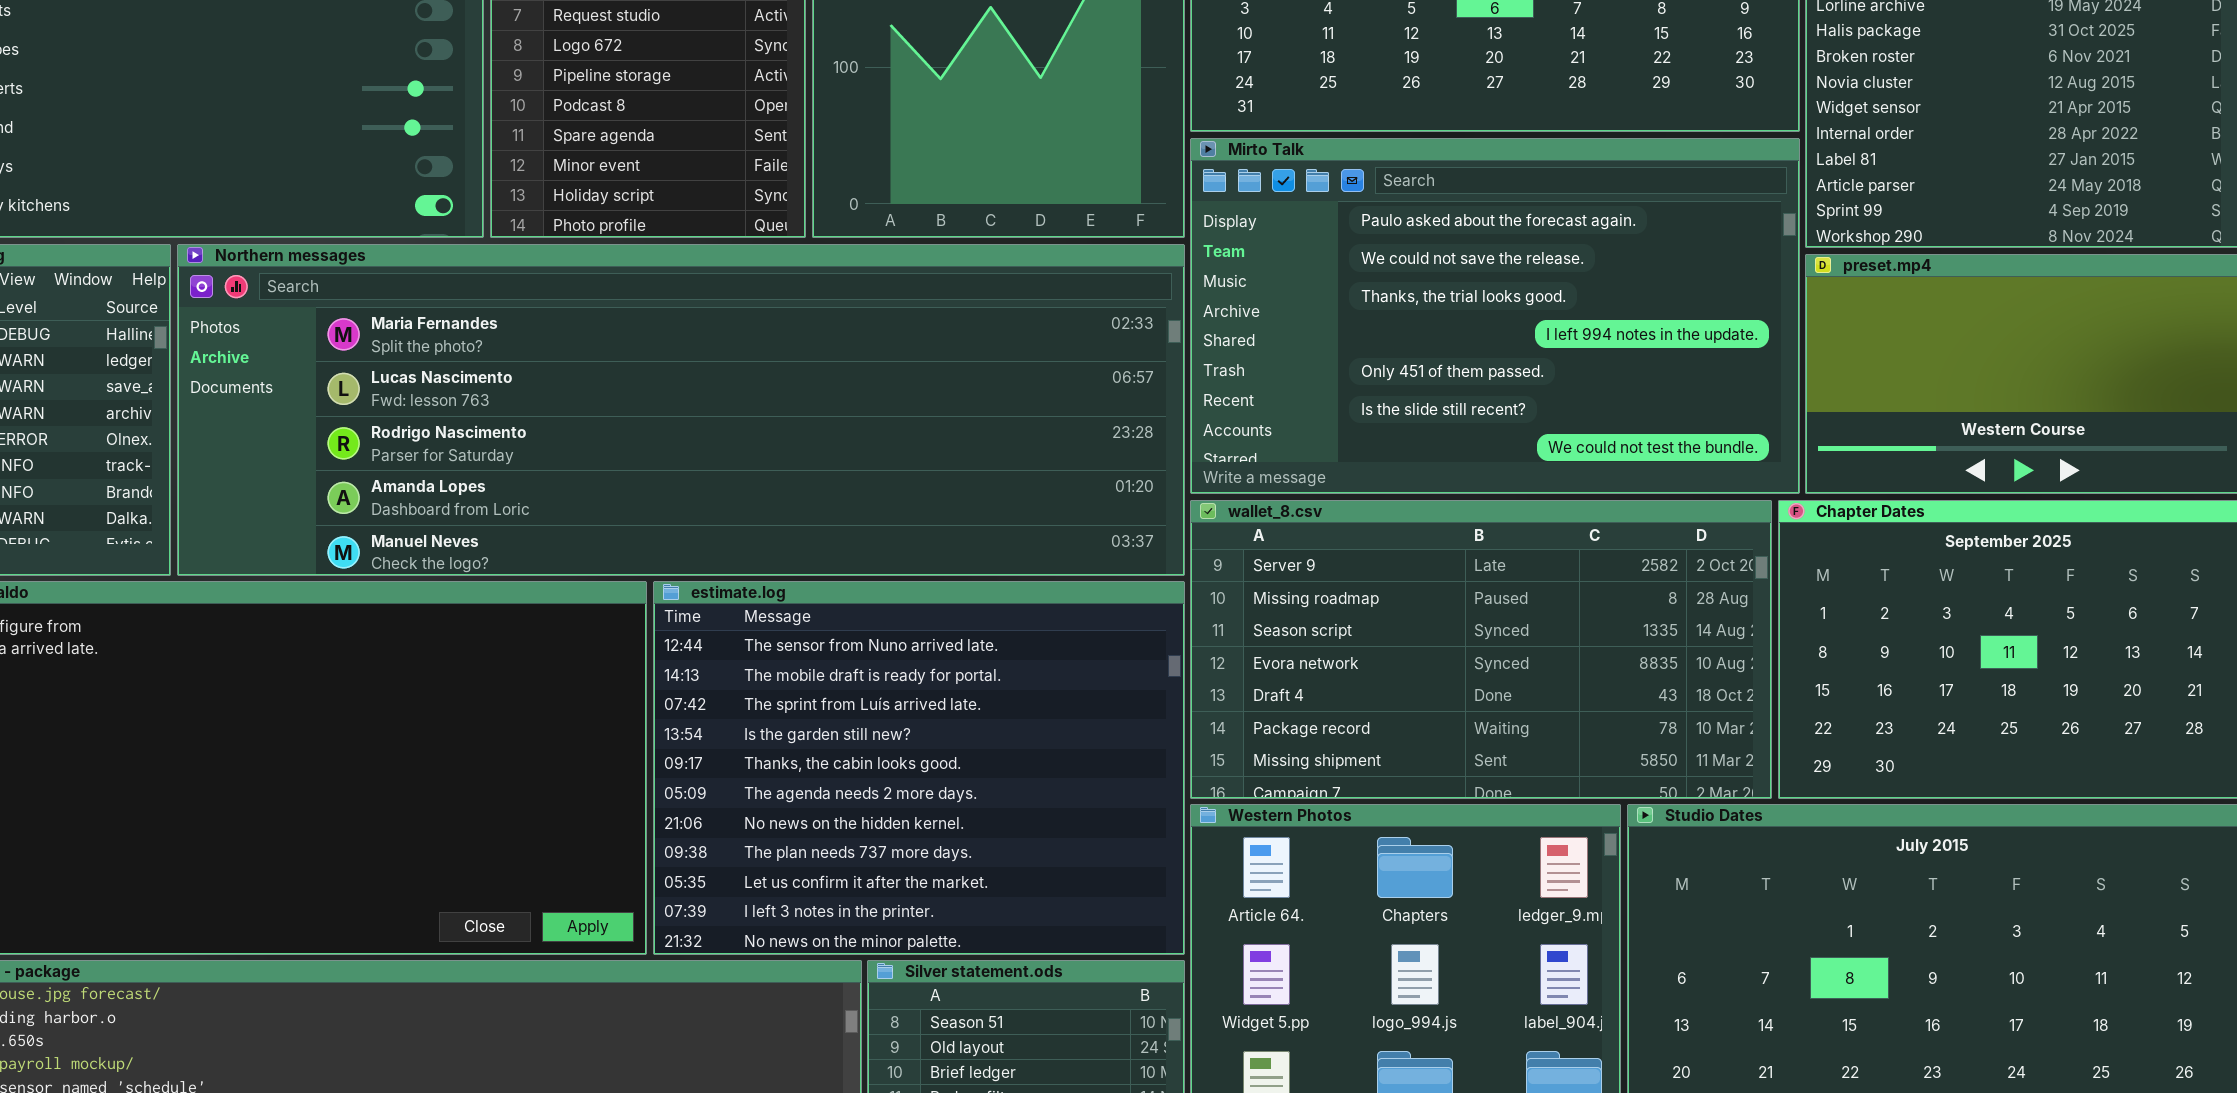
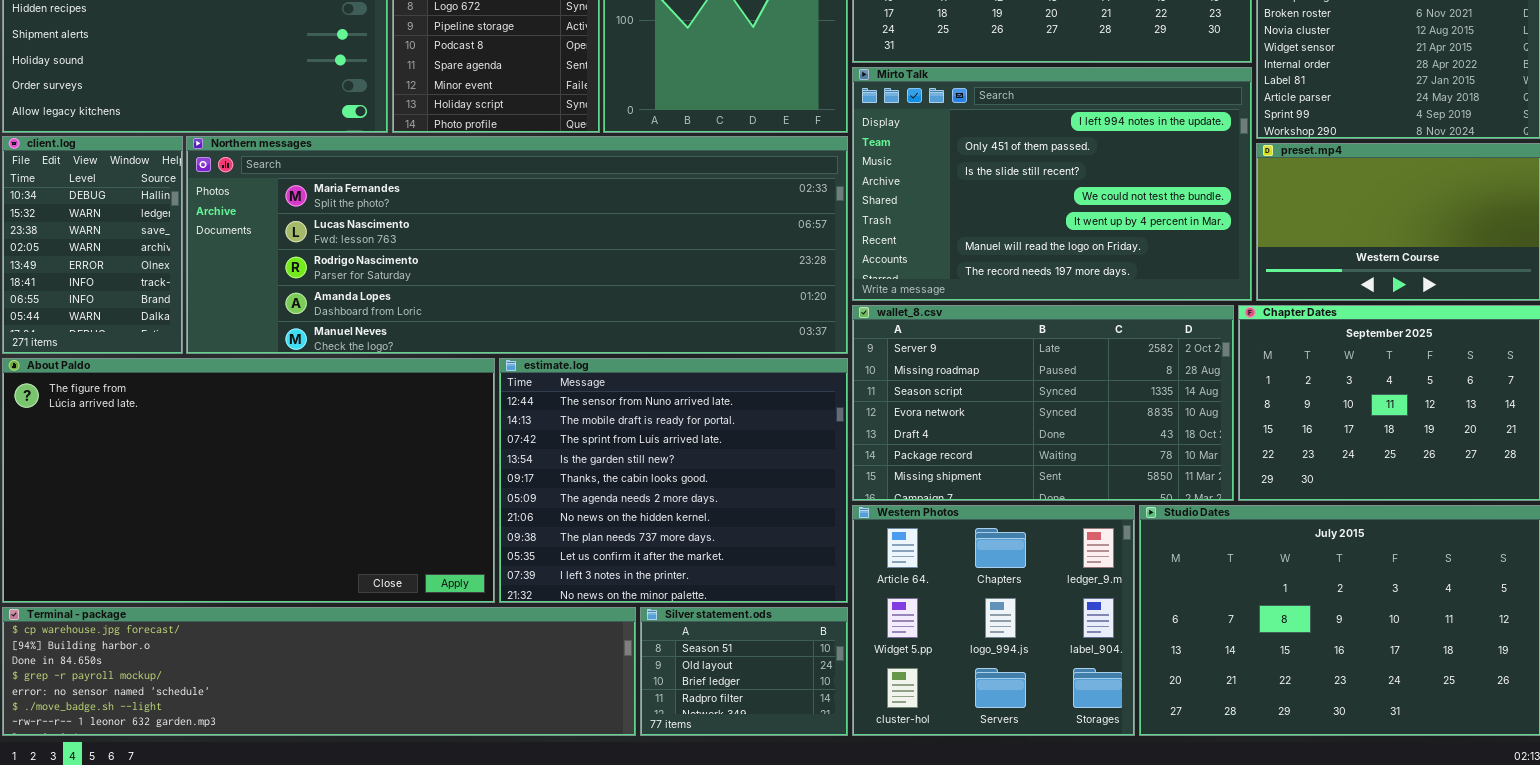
Mirto Talk: [1190,138,1800,494] -> [852,67,1252,301], scrolled down 3 rows

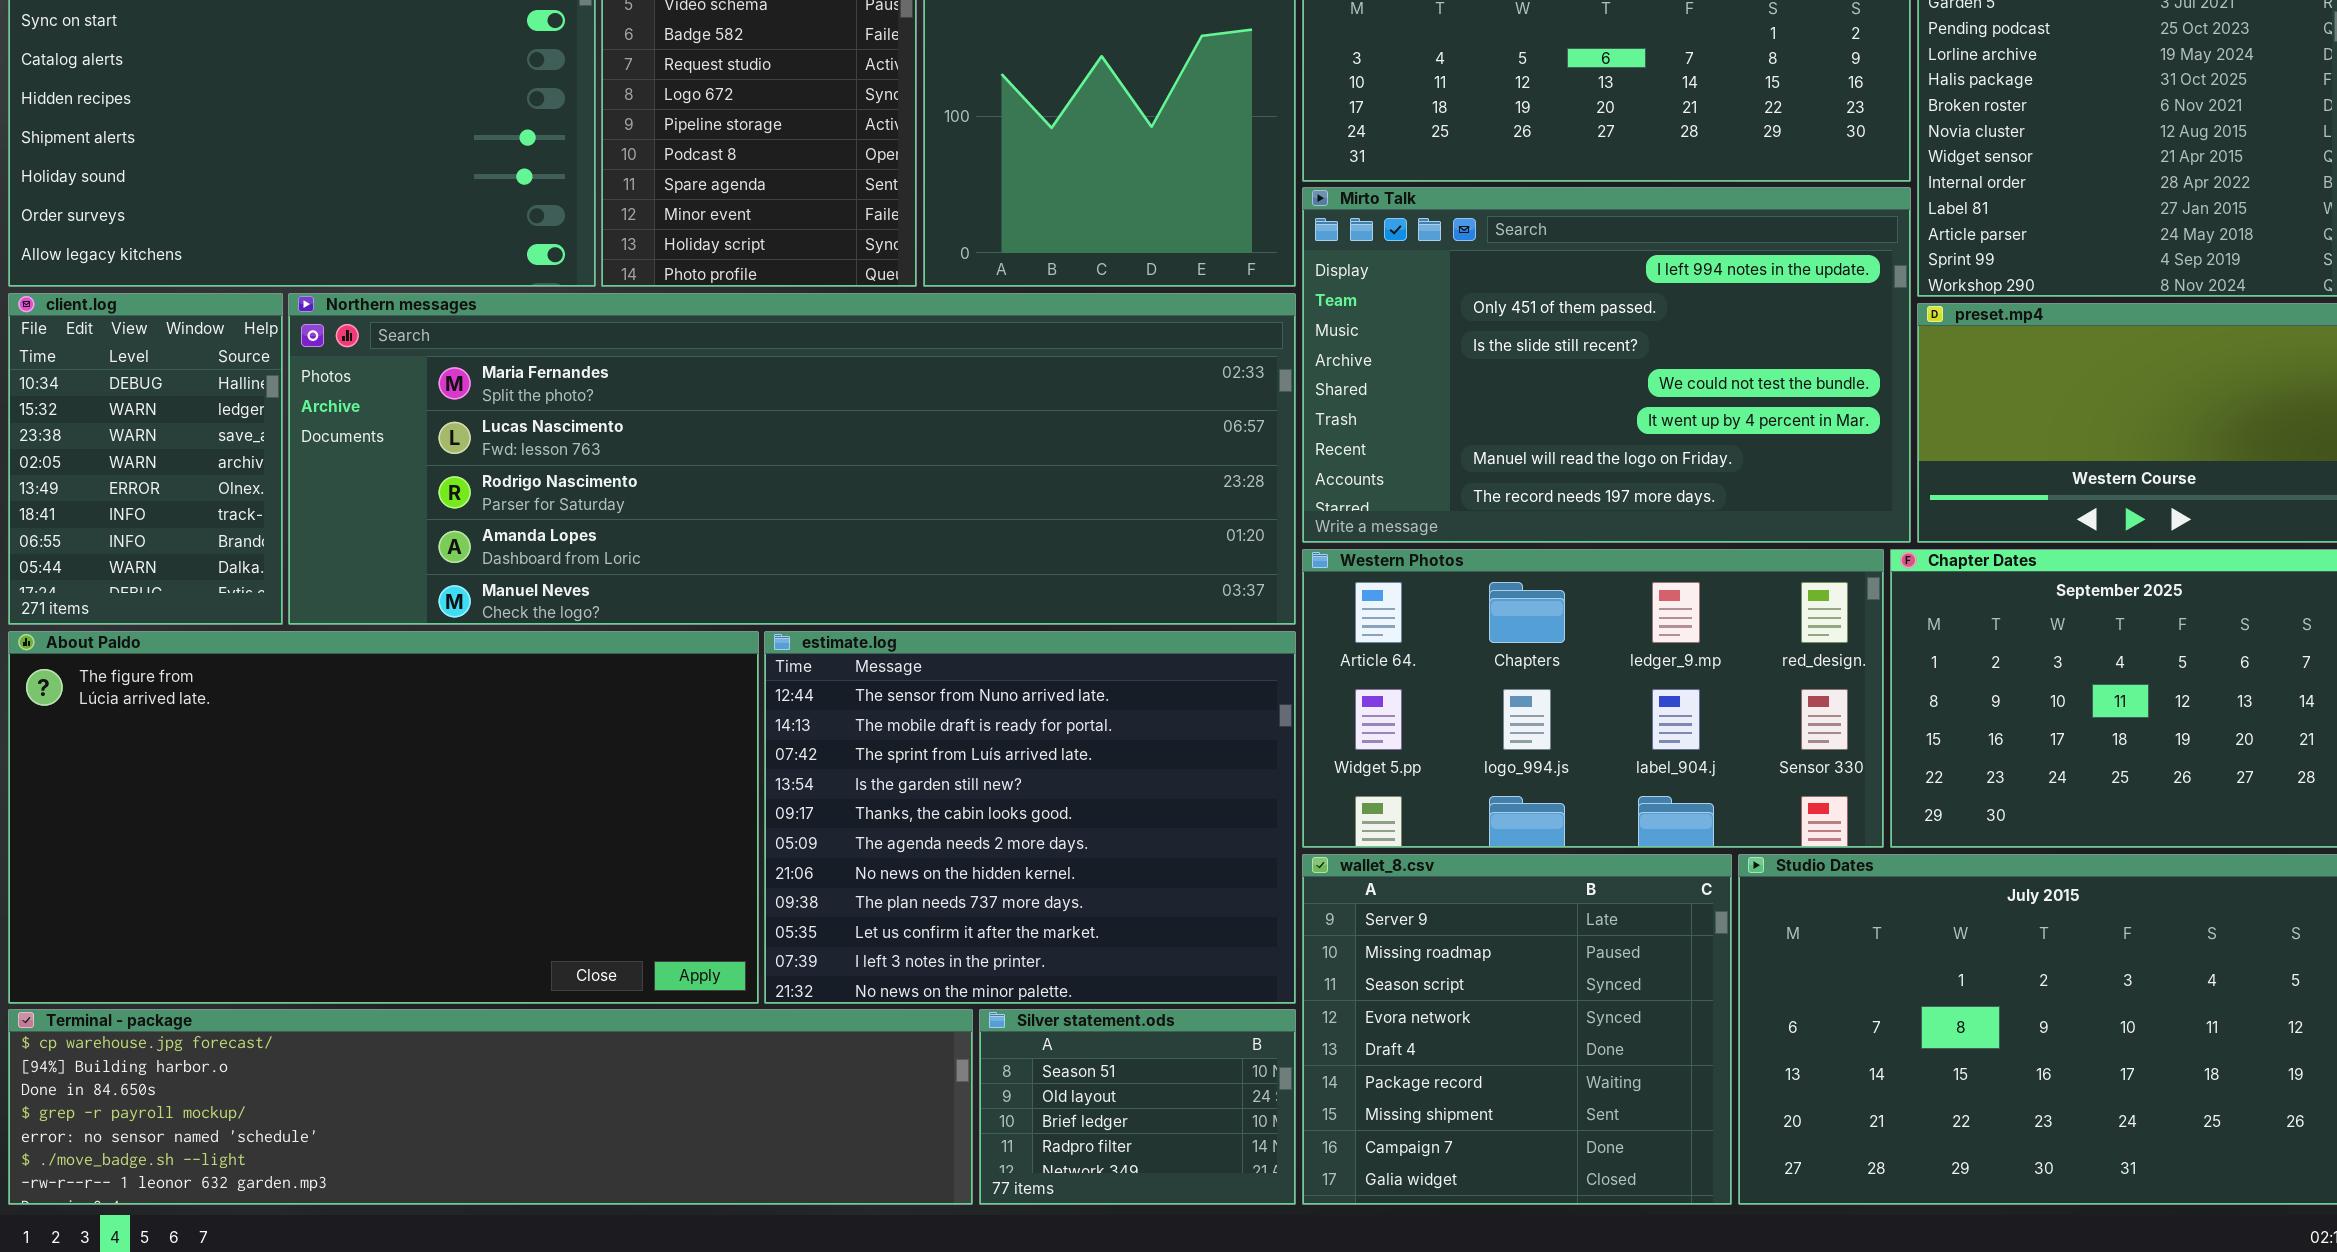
wallet_8.csv: [852,305,1234,501] -> [1302,854,1732,1205], moved, resized
Western Photos: [852,505,1135,736] -> [1302,549,1884,848], moved, resized

